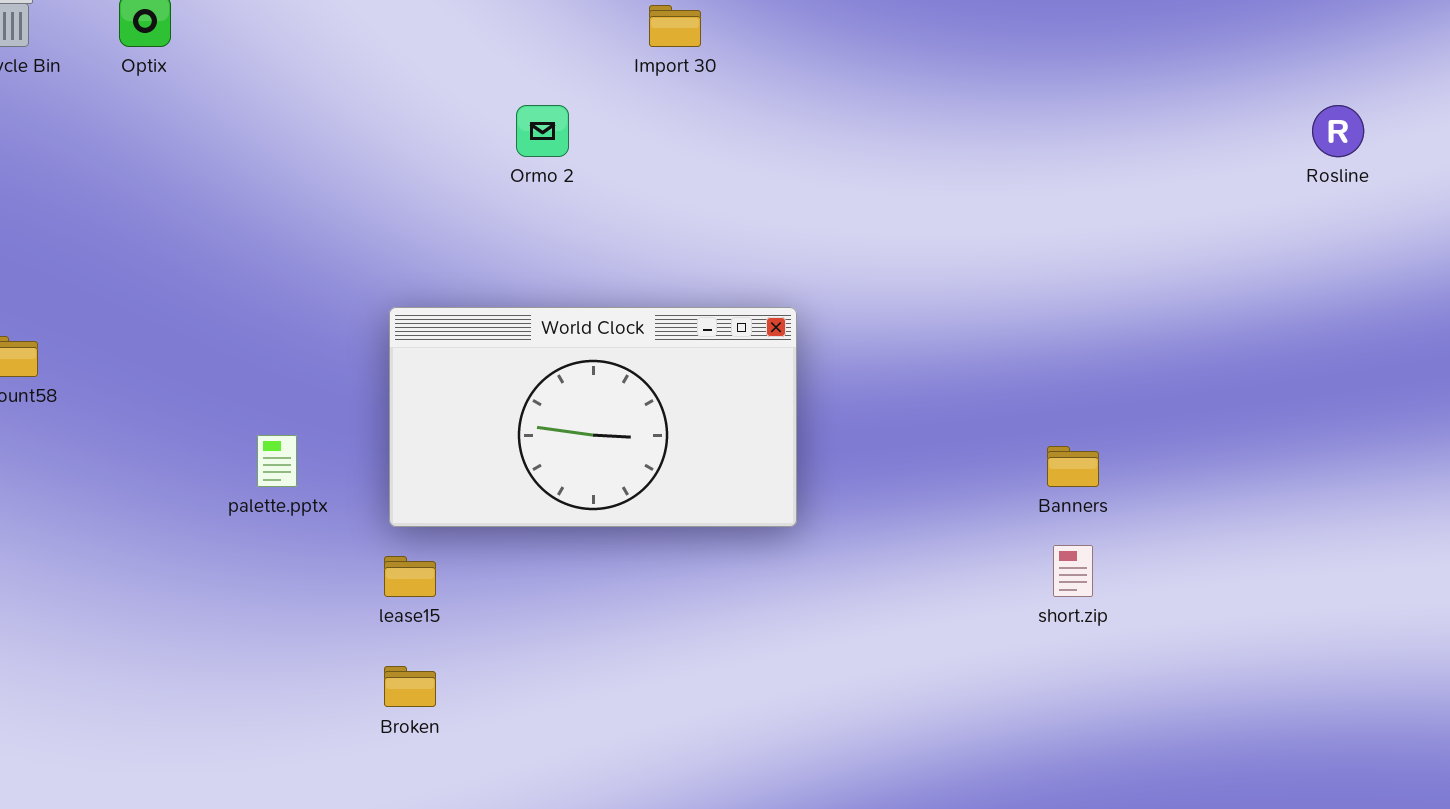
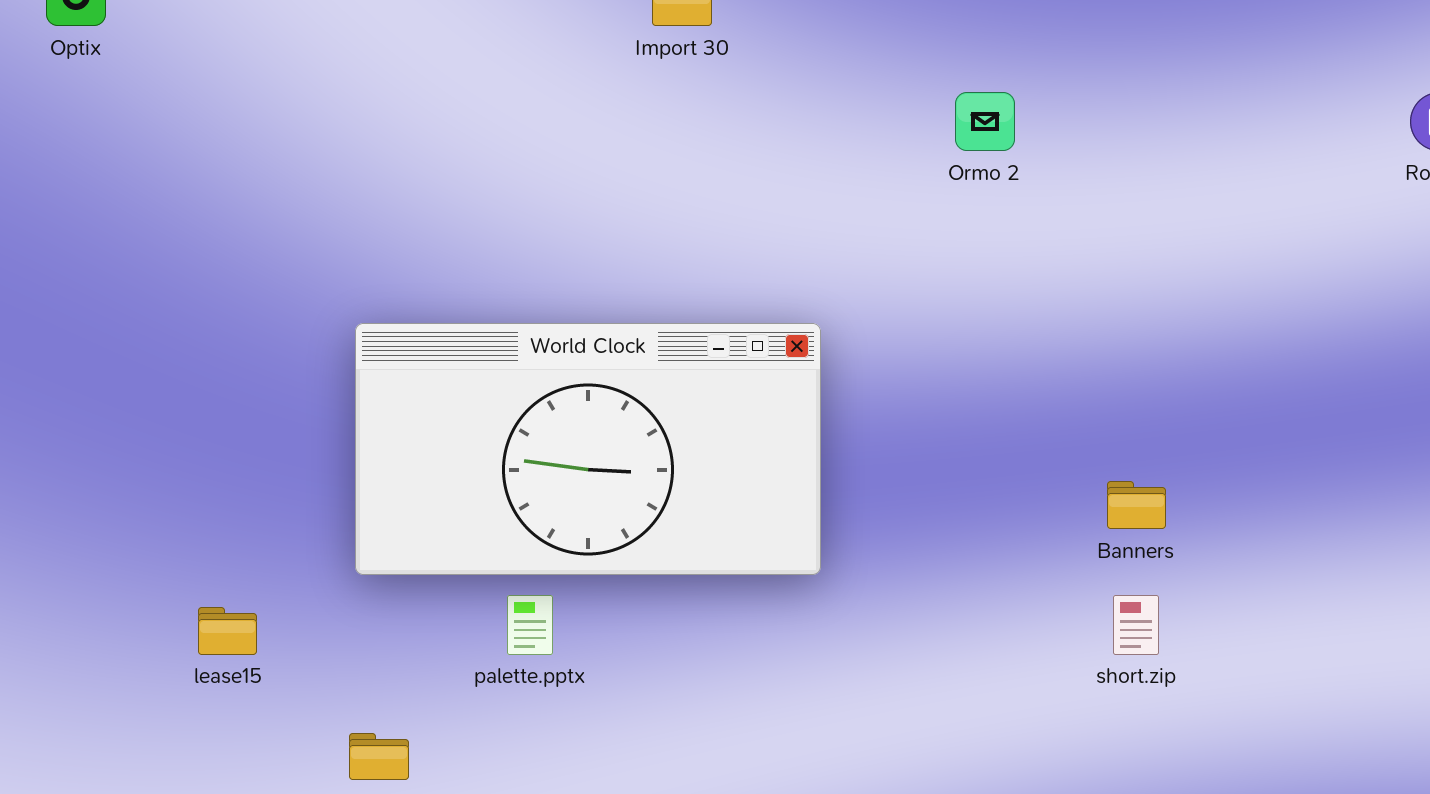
Ormo 2: [516,105,569,157] -> [955,92,1015,151], moved
palette.pptx: [257,435,297,487] -> [507,595,553,655], moved
lease15: [384,556,436,597] -> [198,607,257,655], moved

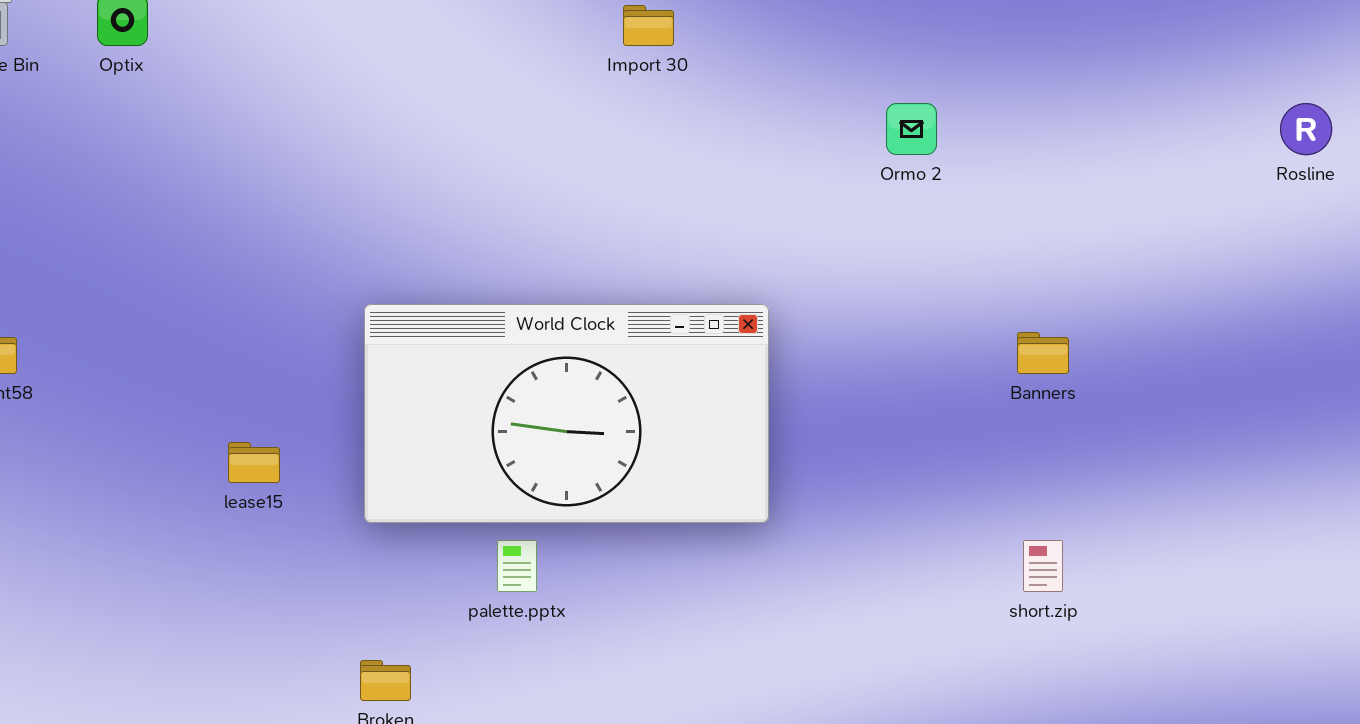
Banners: [1107,481,1166,529] -> [1017,332,1069,374], moved
lease15: [198,607,257,655] -> [228,442,280,483], moved

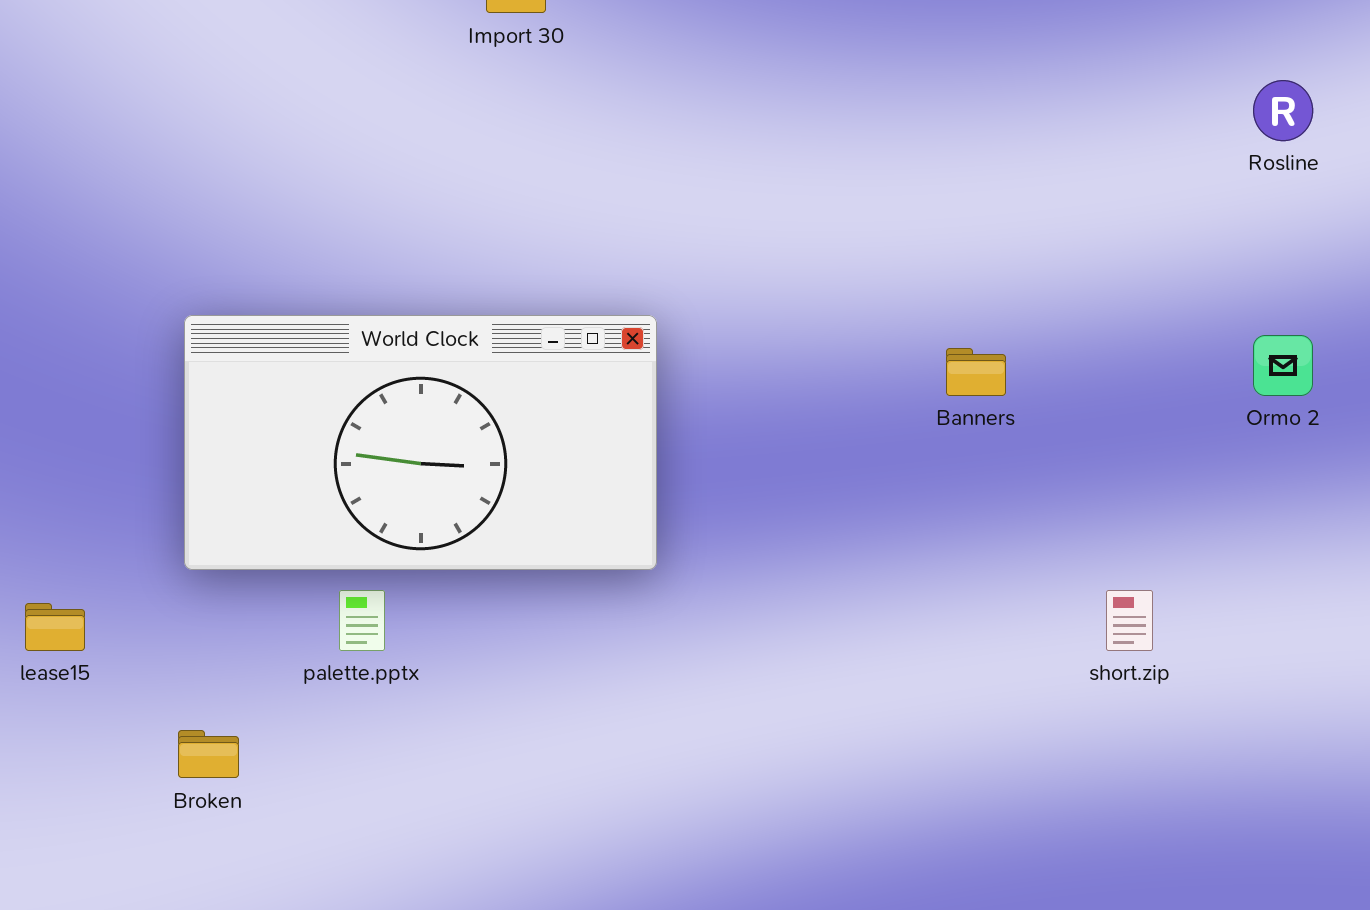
Ormo 2: [886,103,937,155] -> [1253,335,1313,396], moved
lease15: [228,442,280,483] -> [25,603,85,651], moved
short.zip: [1023,540,1063,592] -> [1106,590,1153,651], moved

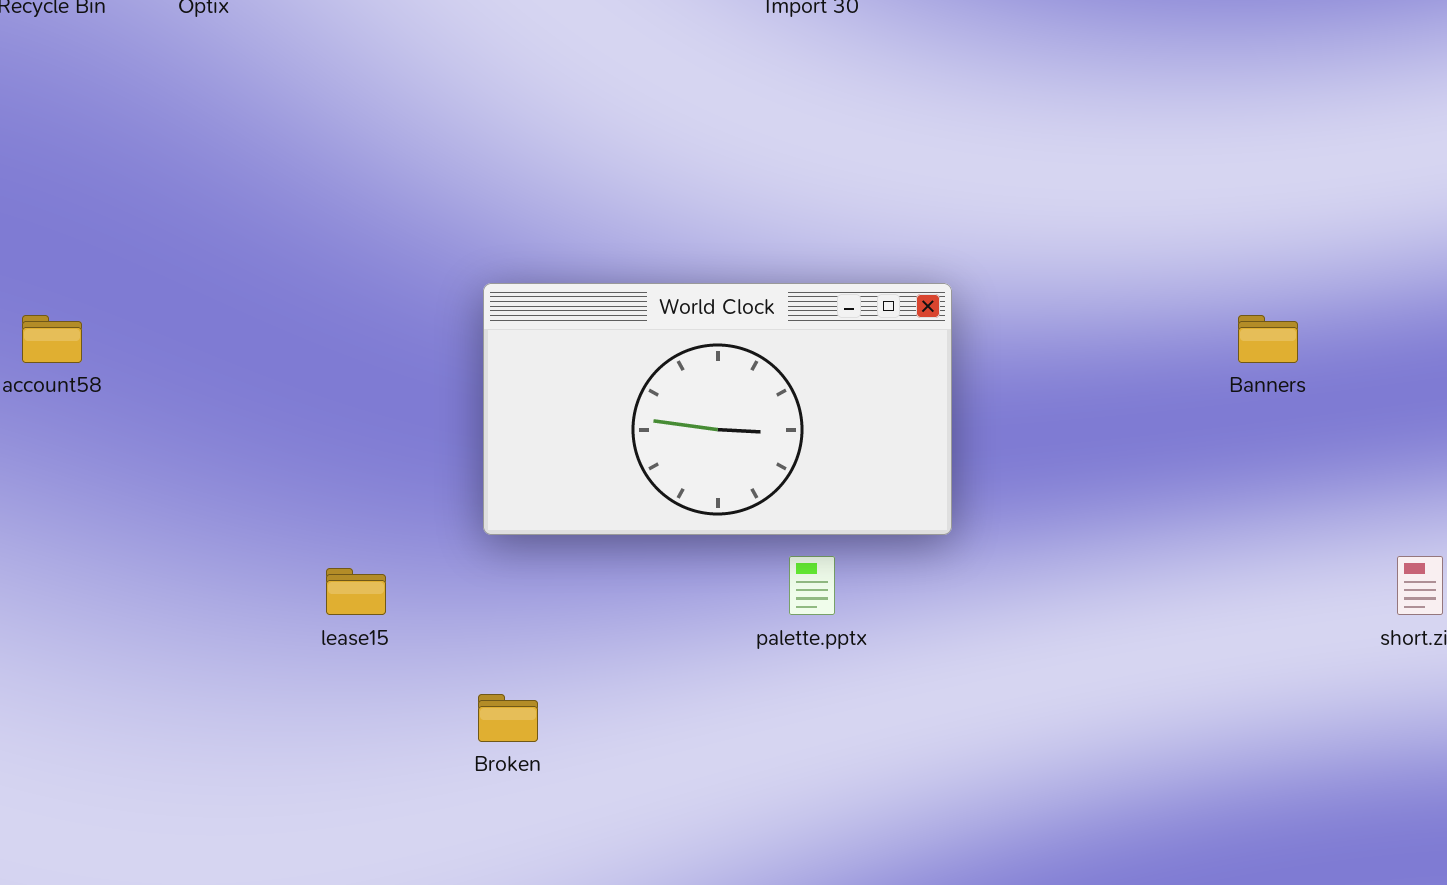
palette.pptx: [339,590,385,651] -> [789,556,835,615], moved

